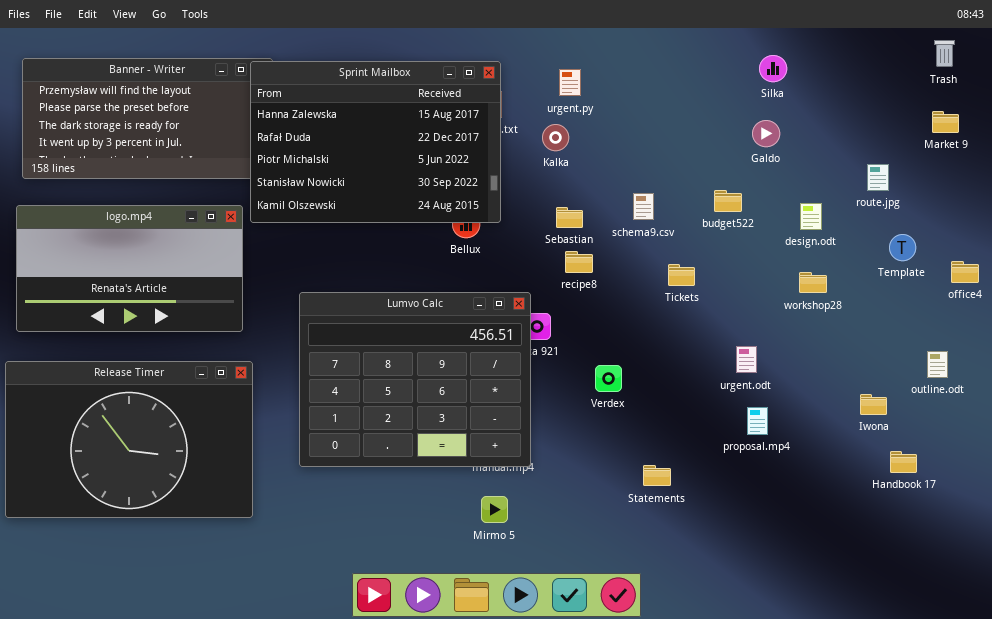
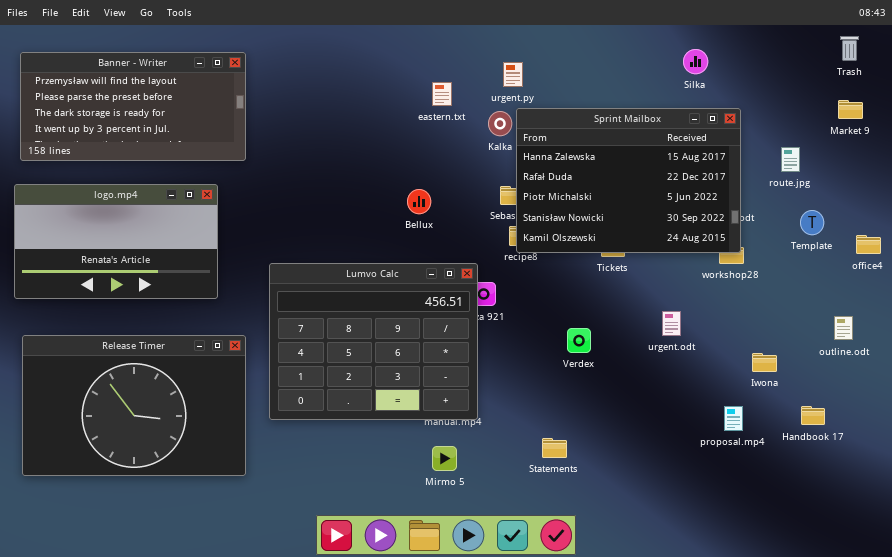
Sprint Mailbox: [250,61,501,223] -> [516,108,741,253], moved
Release Timer: [5,361,253,518] -> [22,335,246,476], moved
Verdex: [595,365,622,392] -> [567,328,591,353], moved
Iwona: [860,394,887,415] -> [752,353,777,372], moved
proposal.mp4: [747,407,768,435] -> [724,406,743,431], moved
Statements: [643,465,671,486] -> [542,438,567,458], moved

